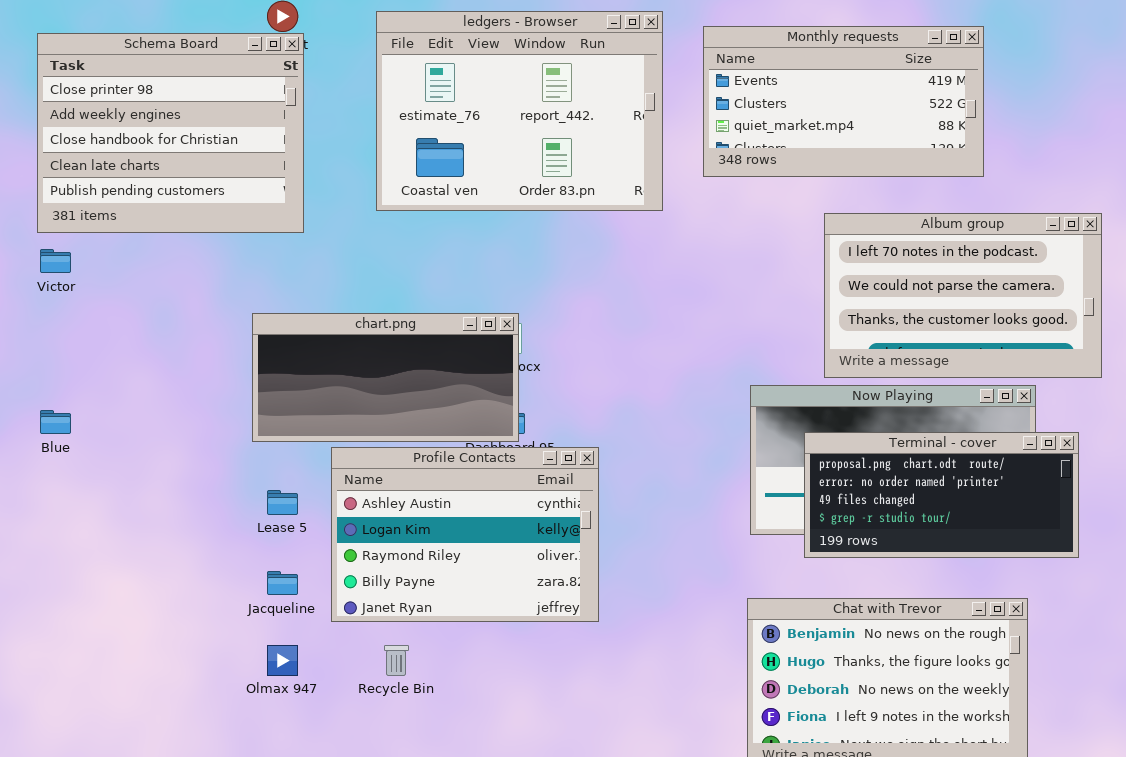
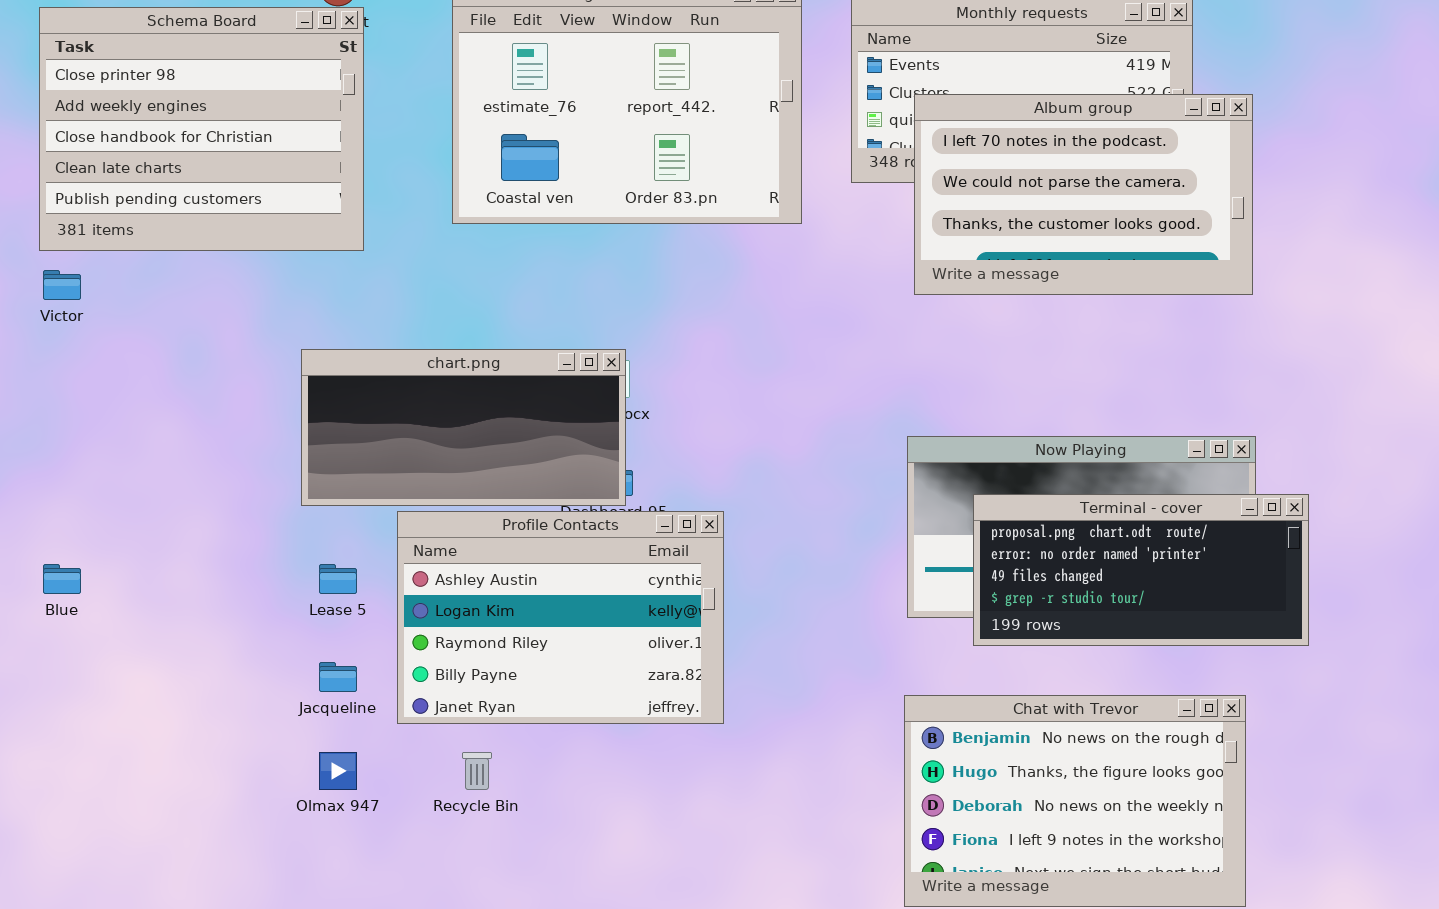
Album group: [824,213,1102,378] -> [914,94,1253,295], moved
Blue: [40,410,71,434] -> [43,564,81,594], moved

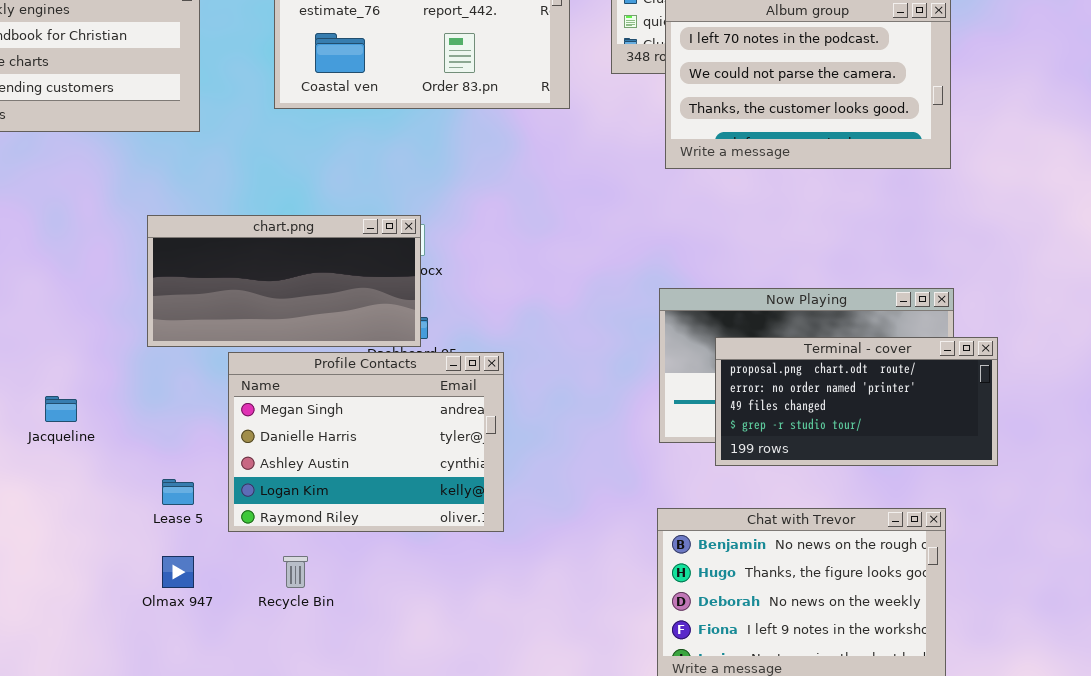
Profile Contacts: [397,511,724,724] -> [228,352,504,532], scrolled up 2 rows
Lease 5: [319,564,357,594] -> [162,479,194,505], moved
Jacqueline: [319,662,357,692] -> [45,396,77,422], moved

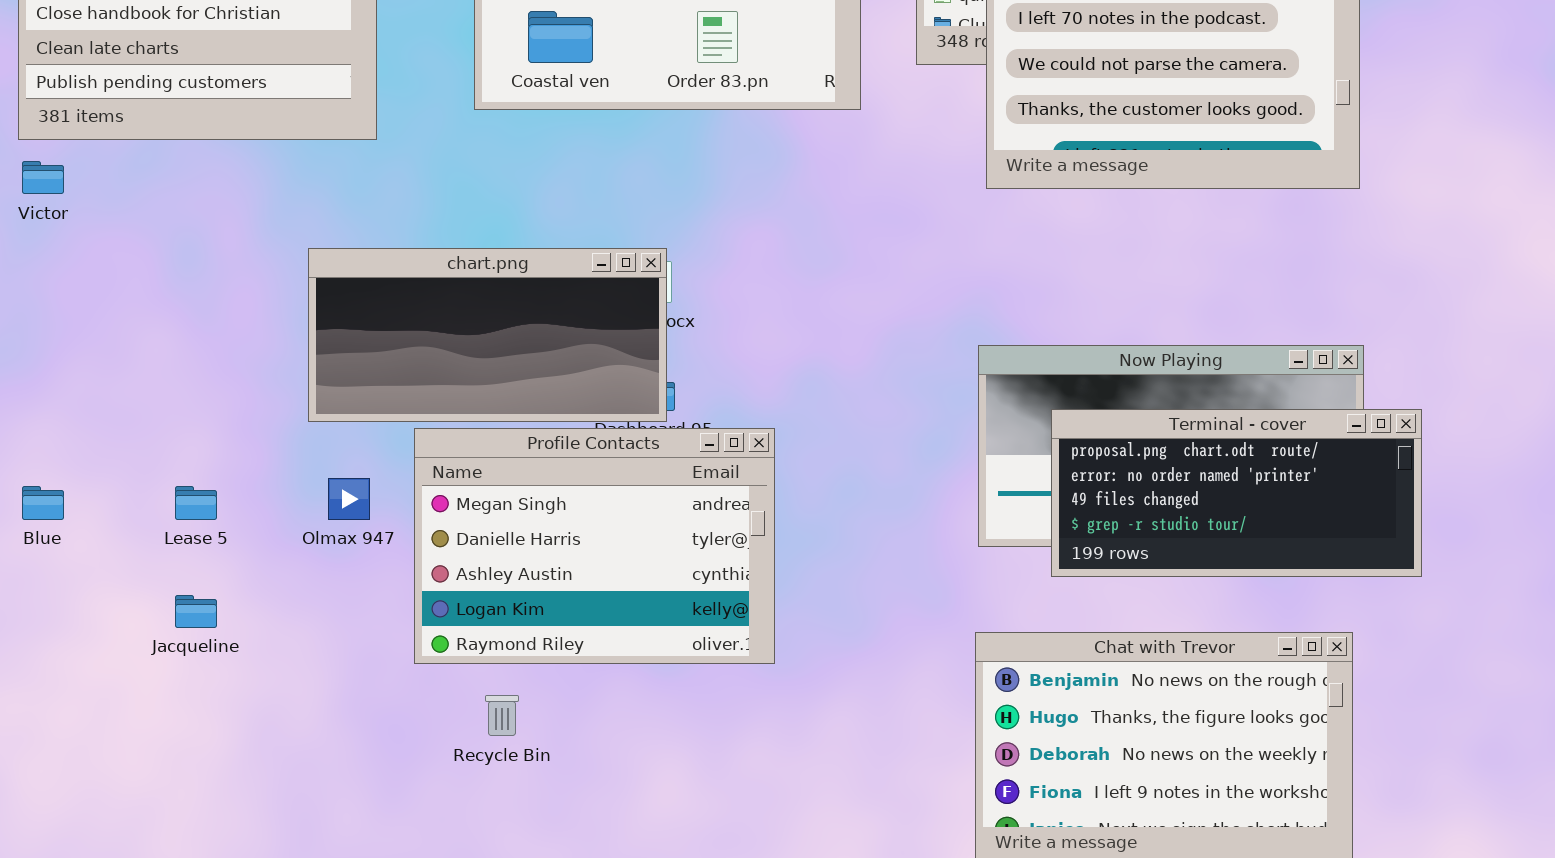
Jacqueline: [45,396,77,422] -> [175,595,217,628], moved
Lease 5: [162,479,194,505] -> [175,486,217,520], moved
Olmax 947: [162,556,194,588] -> [328,478,370,520], moved

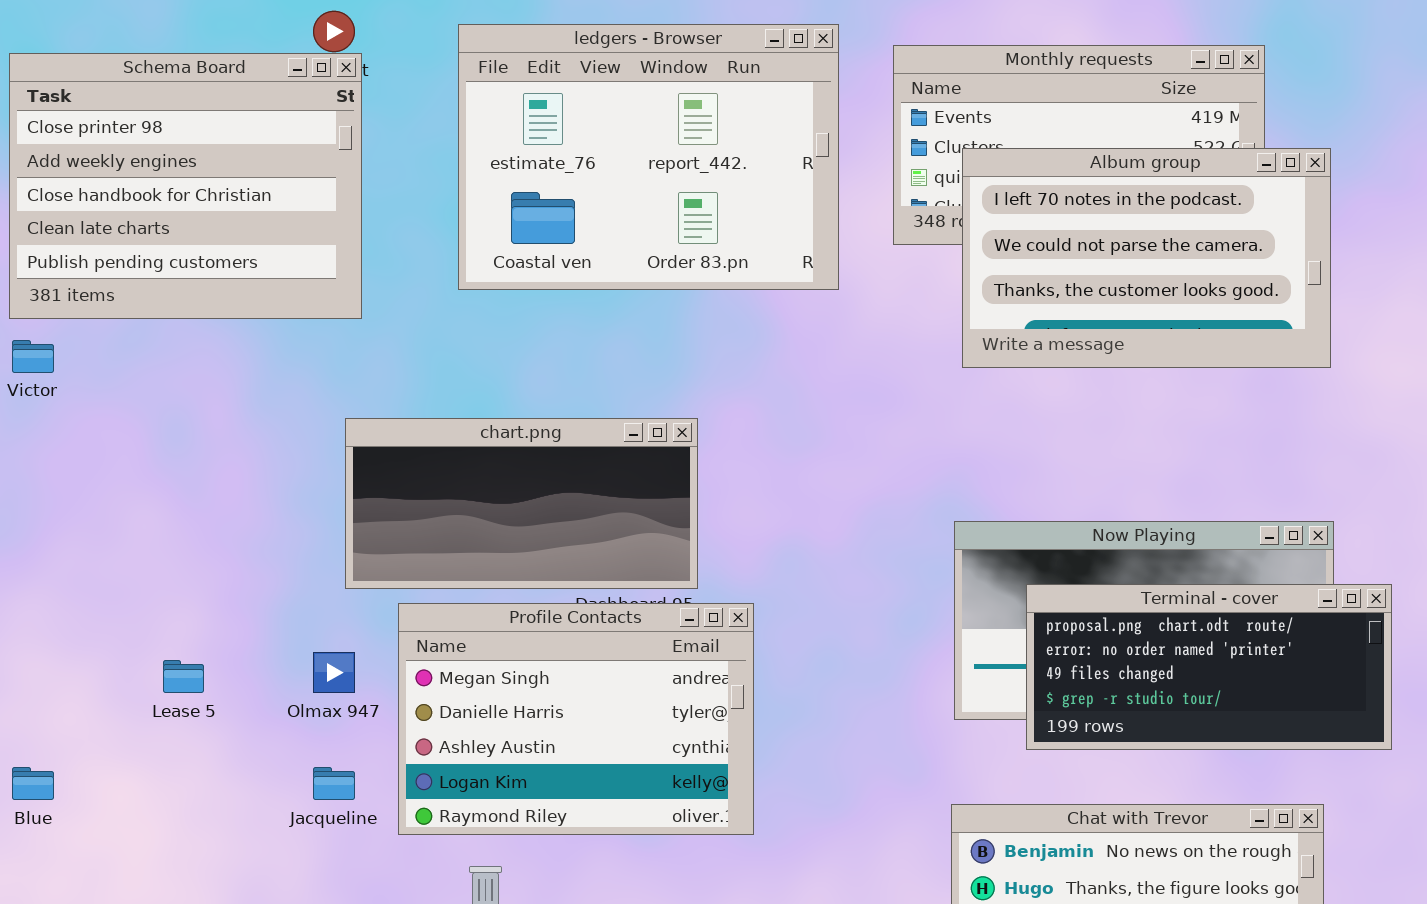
chart.png: [308,248,667,422] -> [345,418,698,589], moved
Blue: [22,486,64,520] -> [12,767,54,800], moved
Jacqueline: [175,595,217,628] -> [313,767,355,800], moved

